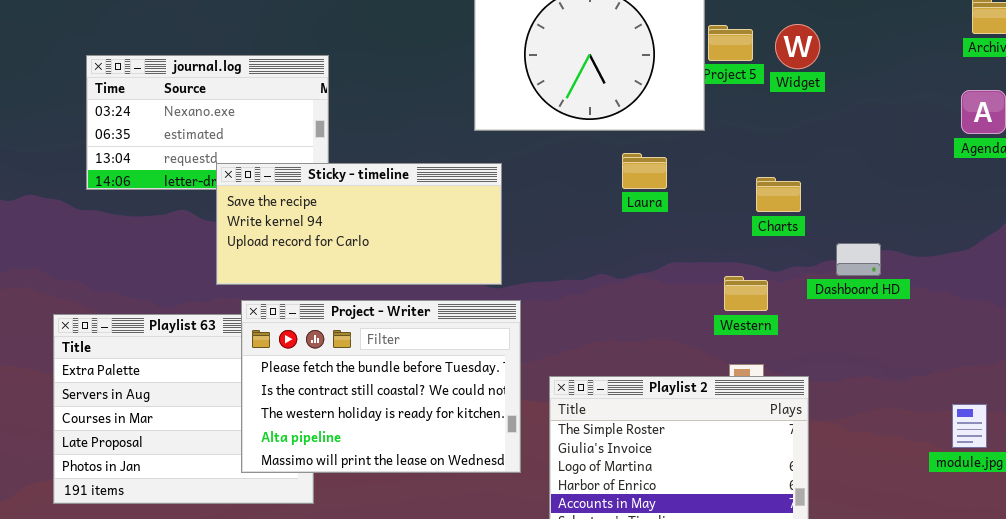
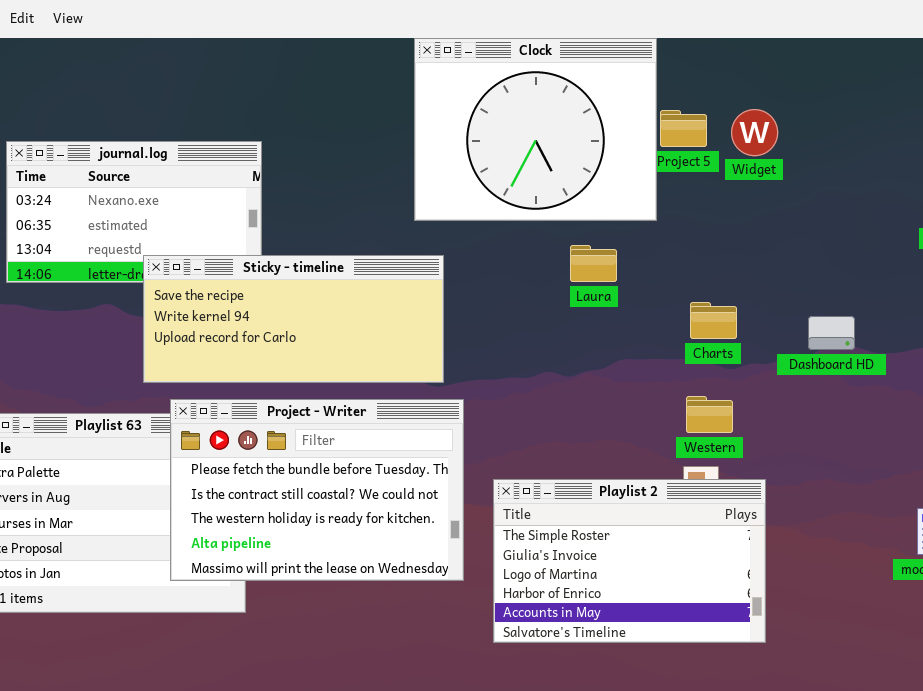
Charts: [756,177,801,212] -> [690,302,737,339], moved
Dashboard HD: [836,243,881,276] -> [808,316,855,350], moved
Western: [724,276,768,311] -> [686,396,733,433], moved

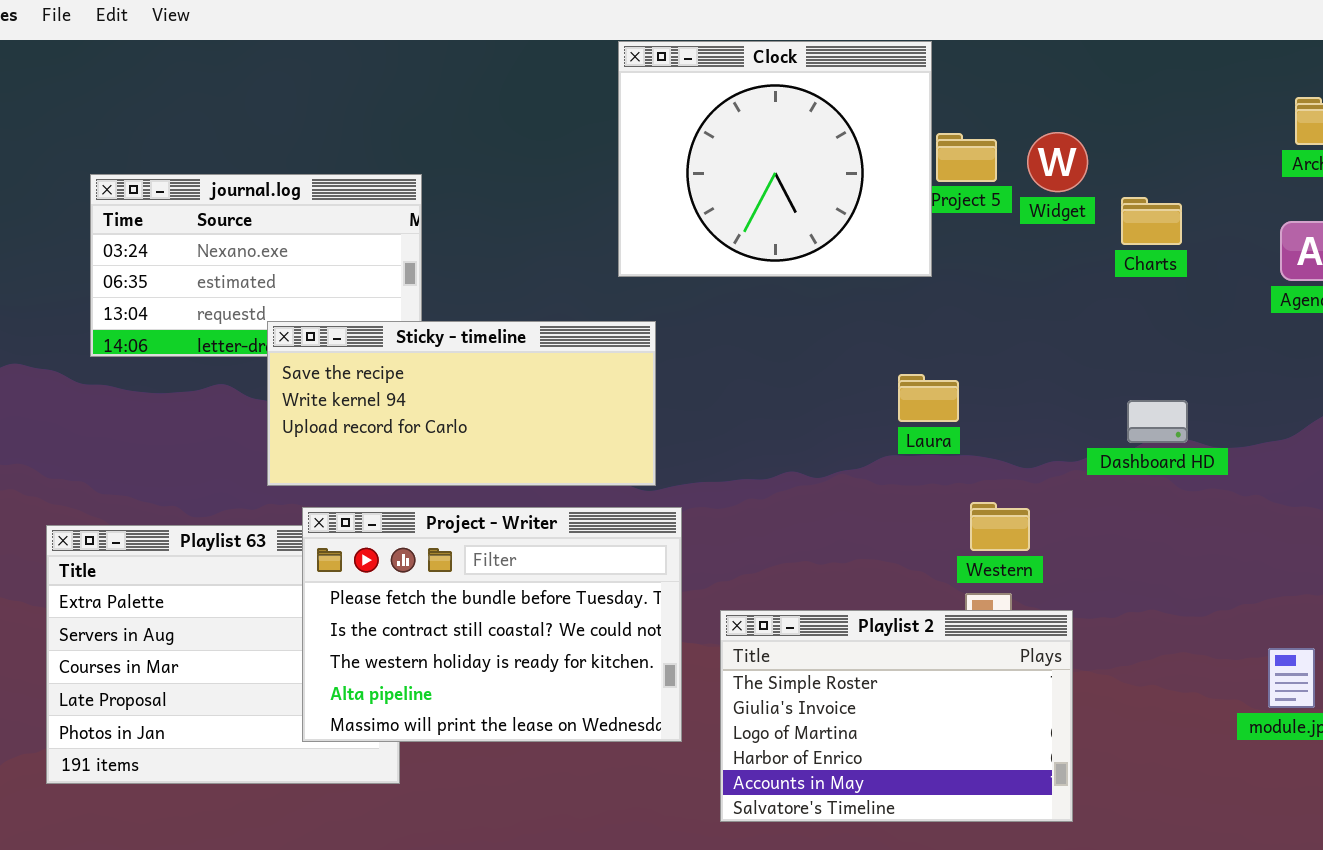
Laura: [570,245,617,282] -> [898,374,959,422], moved
Charts: [690,302,737,339] -> [1121,197,1182,245], moved

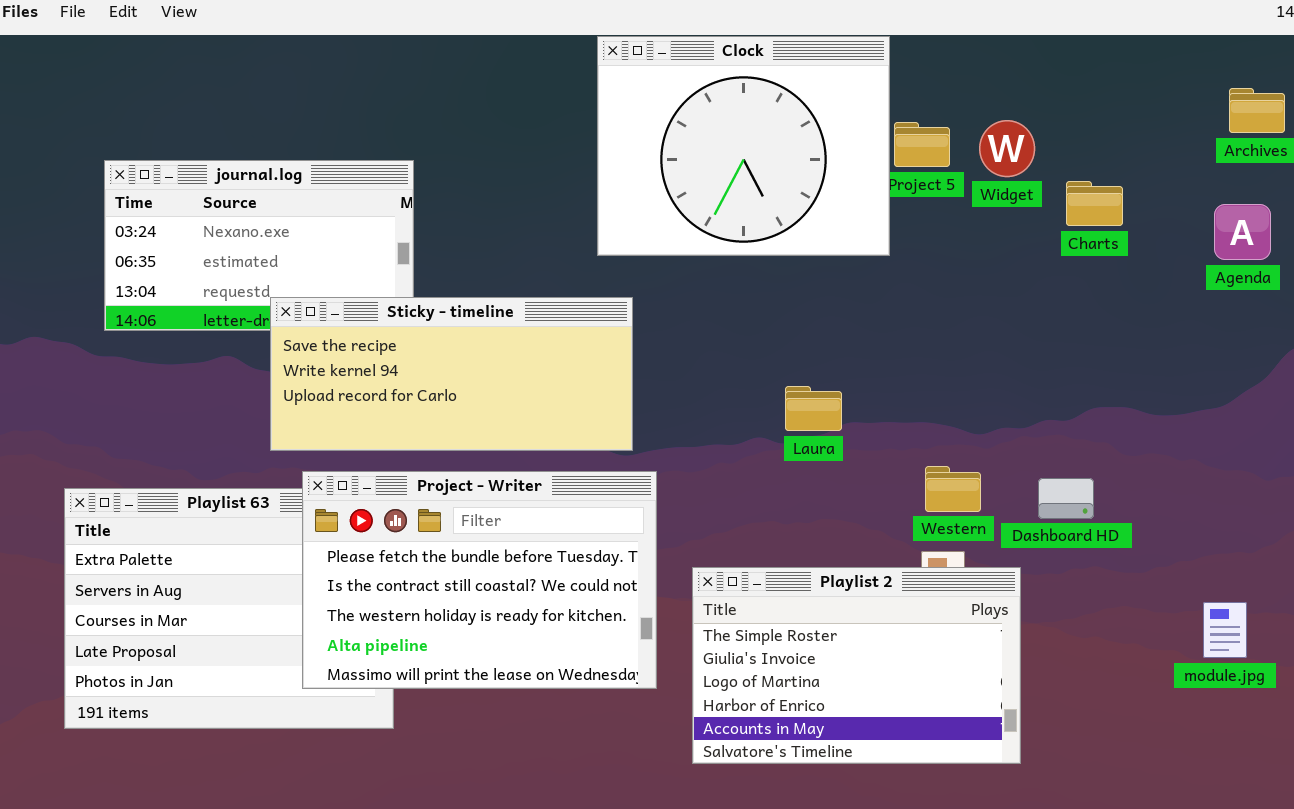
Laura: [898,374,959,422] -> [785,386,842,431], moved
Dashboard HD: [1127,400,1188,443] -> [1038,478,1094,519], moved

